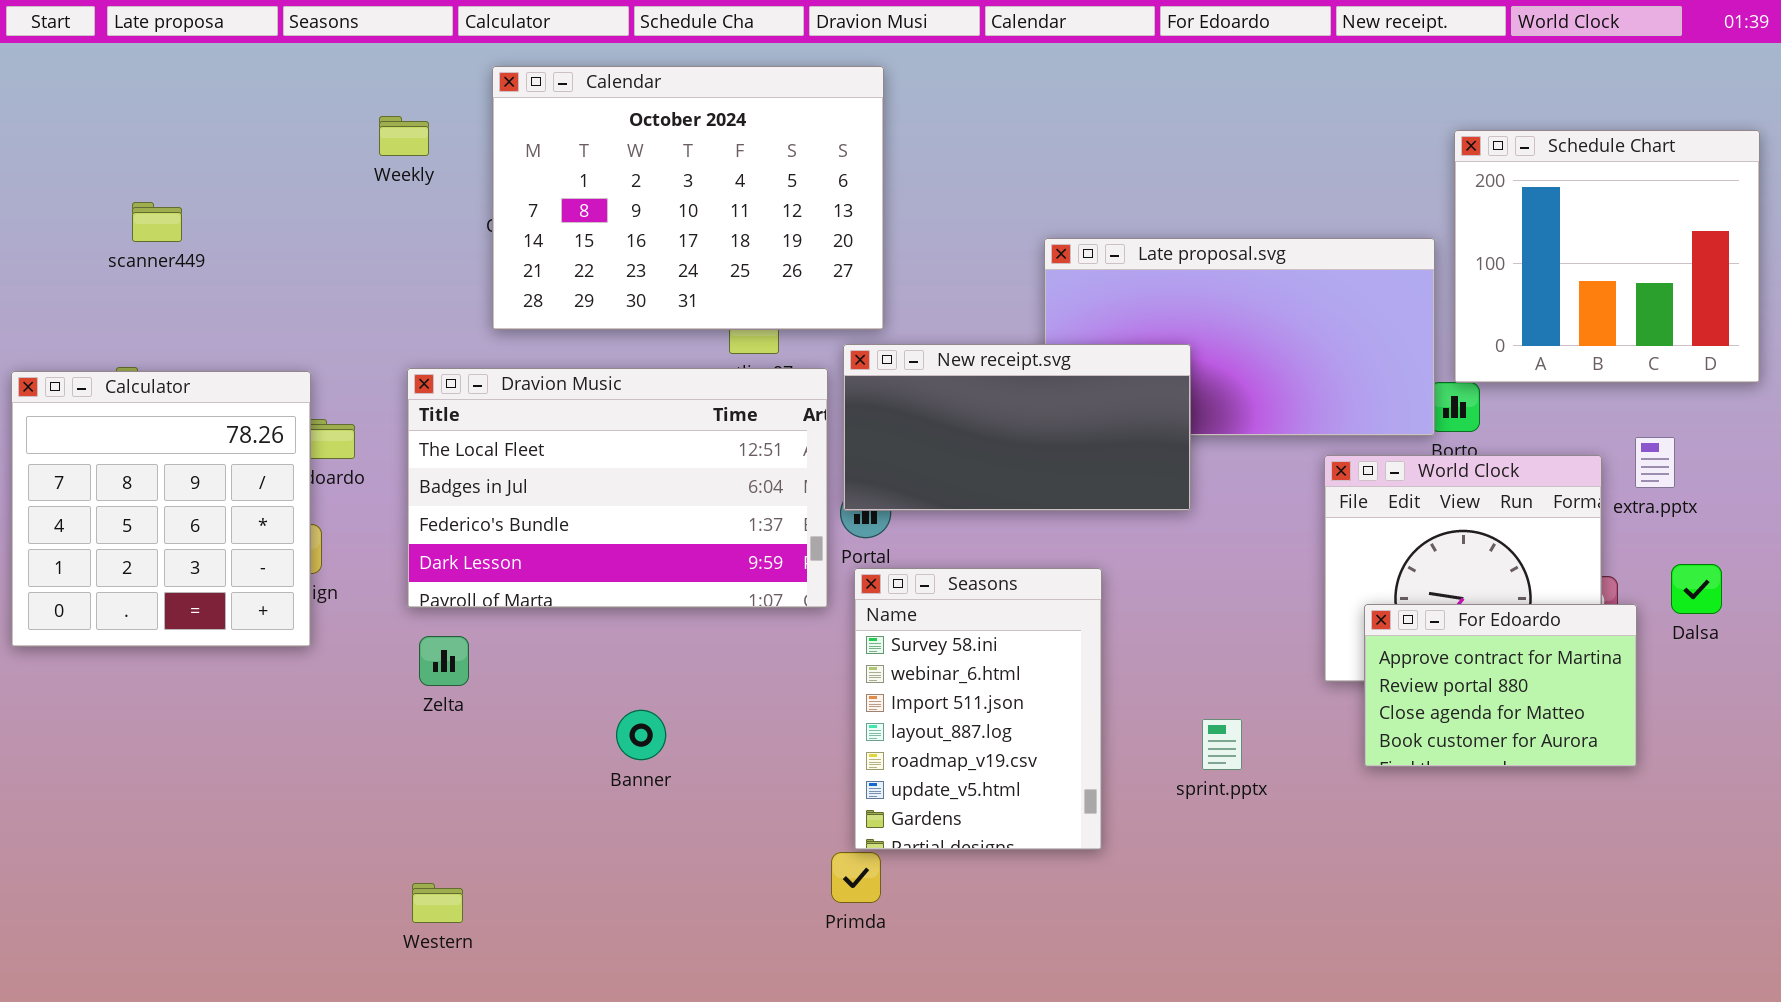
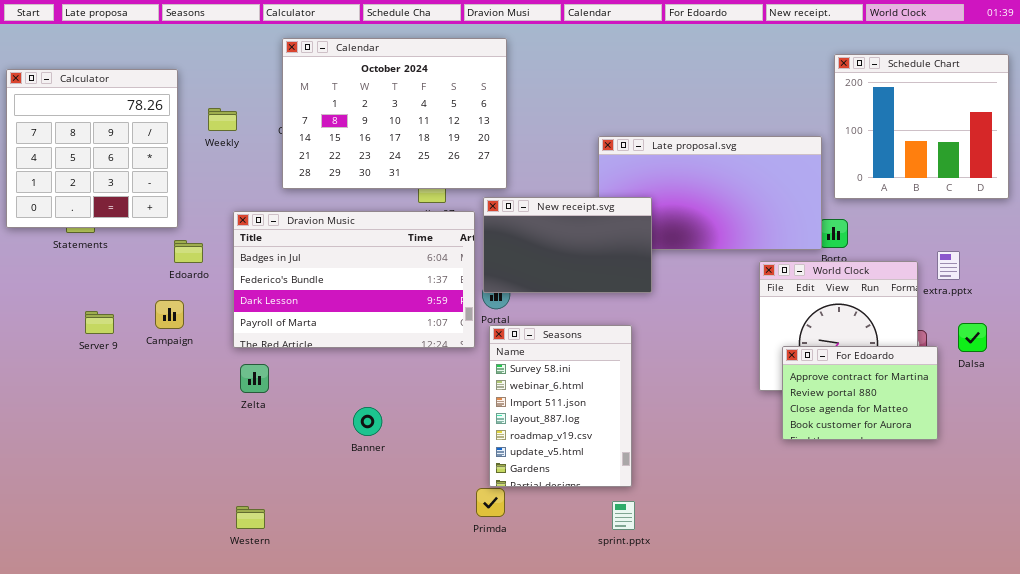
Weekly: [379,116,429,156] -> [208,108,237,131], moved
Schedule Chart: [1454,130,1760,383] -> [834,54,1009,199], moved
New receipt.svg: [843,344,1191,511] -> [483,197,652,293], resized
Dravion Music: [407,368,828,608] -> [233,211,475,348], scrolled down 1 row
Calculator: [11,371,311,647] -> [6,69,178,228], moved
sprint.pptx: [1202,719,1242,770] -> [612,501,635,530], moved

